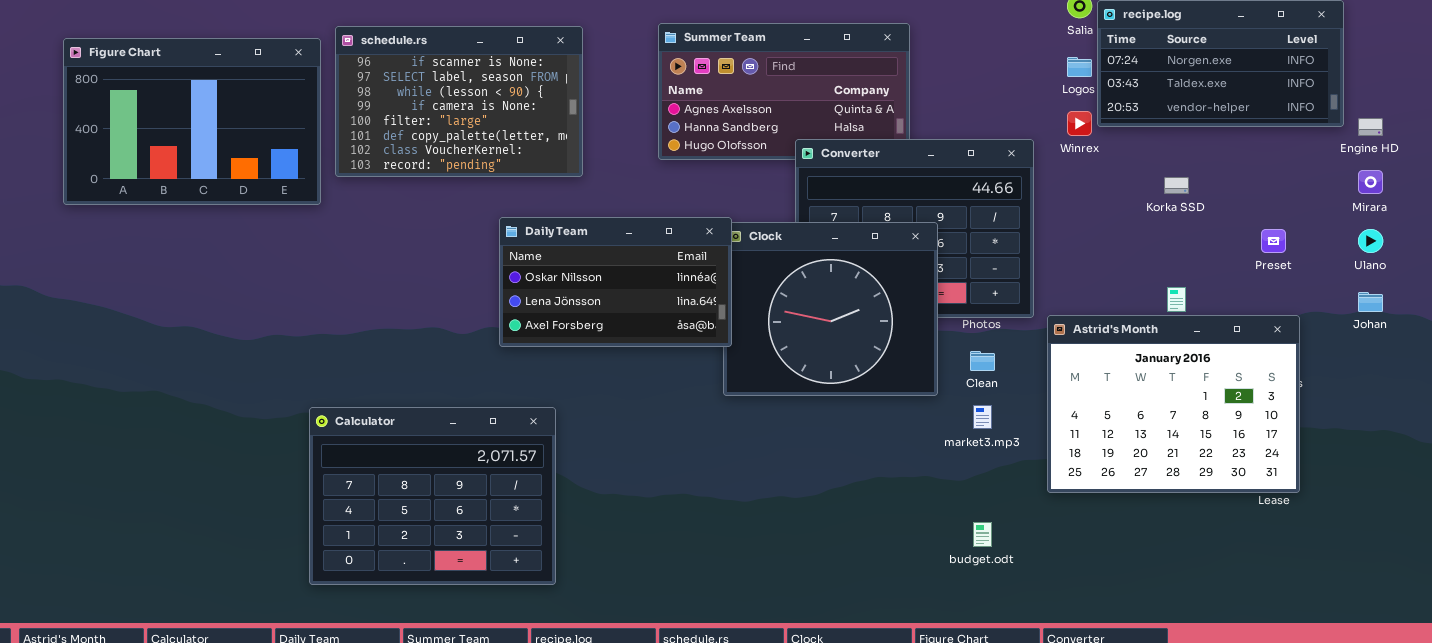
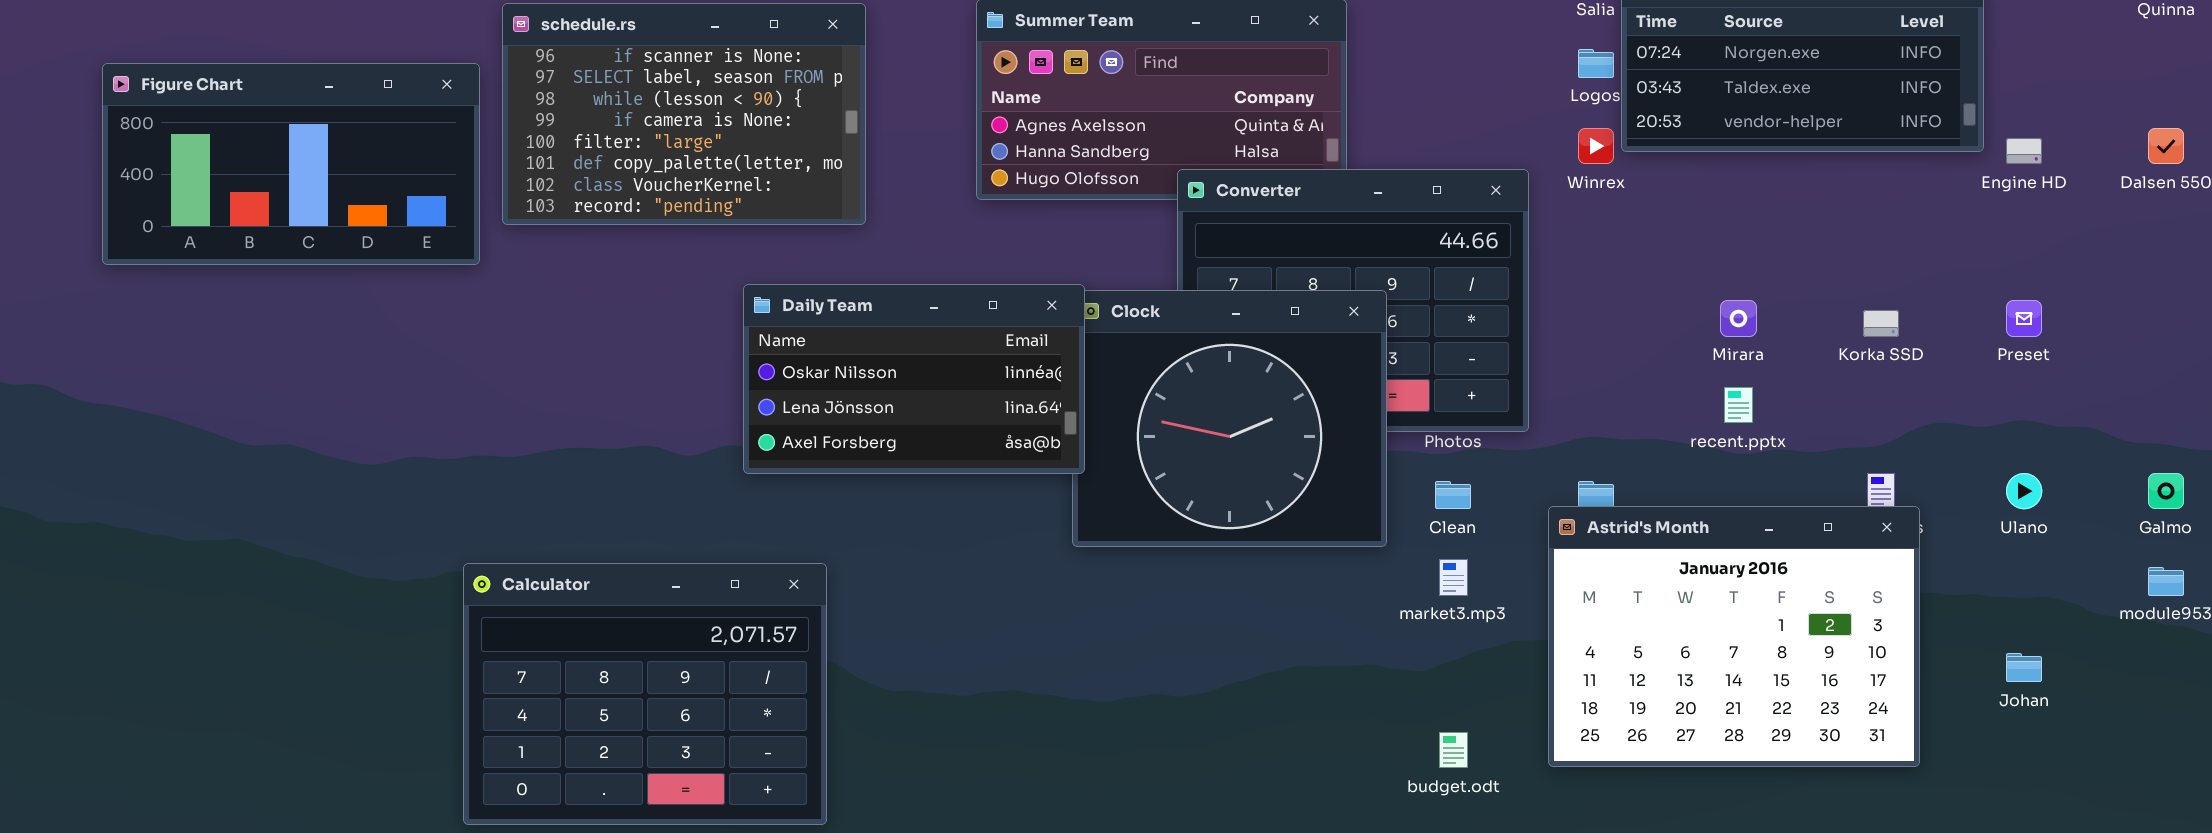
Figure Chart: [63,38,321,205] -> [102,63,480,265], resized
Mirara: [1358,170,1383,194] -> [1720,300,1757,337], moved
Korka SSD: [1164,177,1189,194] -> [1863,310,1899,337], moved
Preset: [1261,229,1286,253] -> [2006,300,2042,337], moved
Ulano: [1358,229,1383,253] -> [2006,473,2042,509], moved
Johan: [1358,292,1383,312] -> [2006,653,2042,682], moved
Astrid's Month: [1047,315,1300,493] -> [1548,506,1920,767], moved

